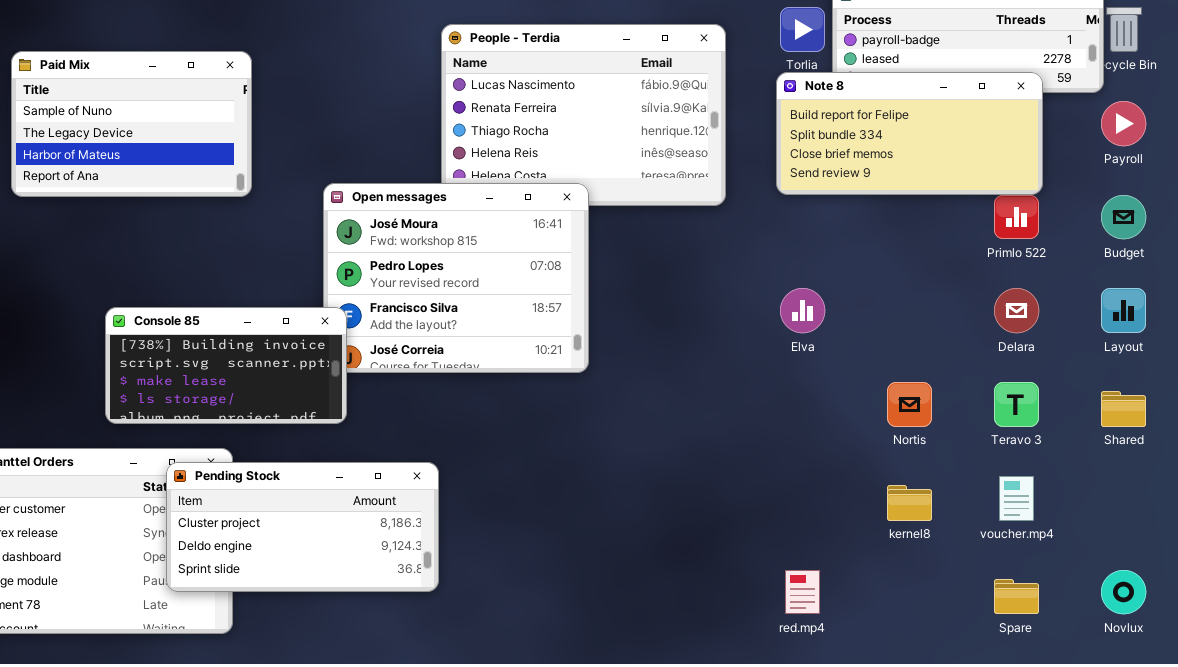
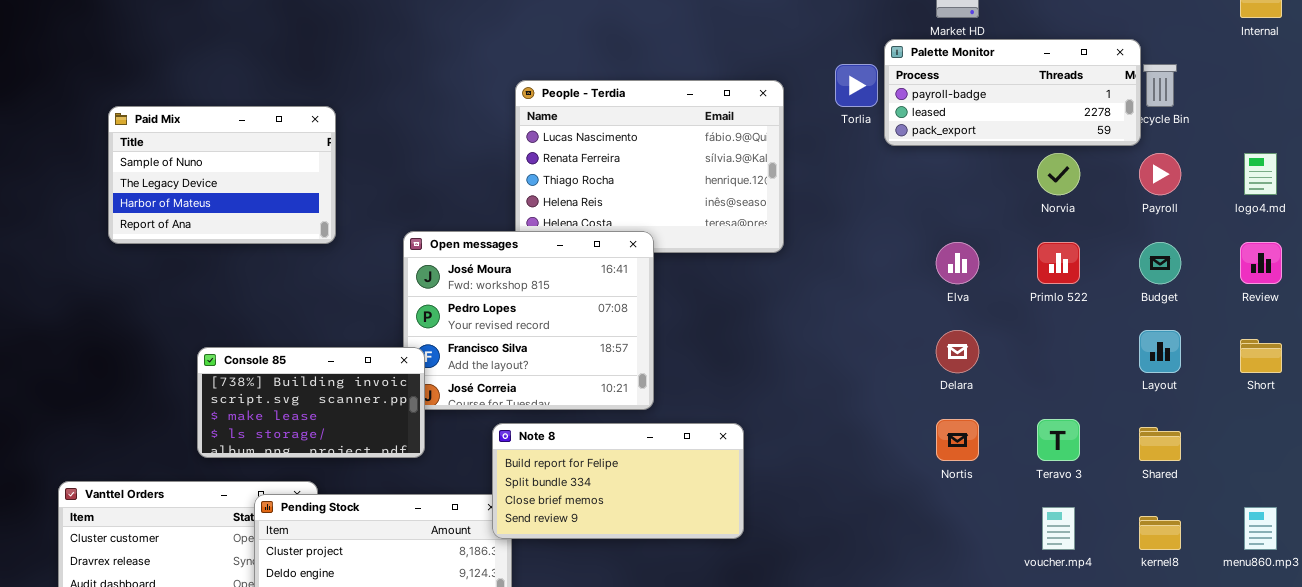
Note 8: [776,72,1043,195] -> [492,423,744,539], moved
Elva: [780,288,825,333] -> [936,242,979,284], moved
Delara: [994,288,1039,333] -> [936,330,979,373], moved
kernel8: [887,485,932,521] -> [1139,516,1181,550], moved

